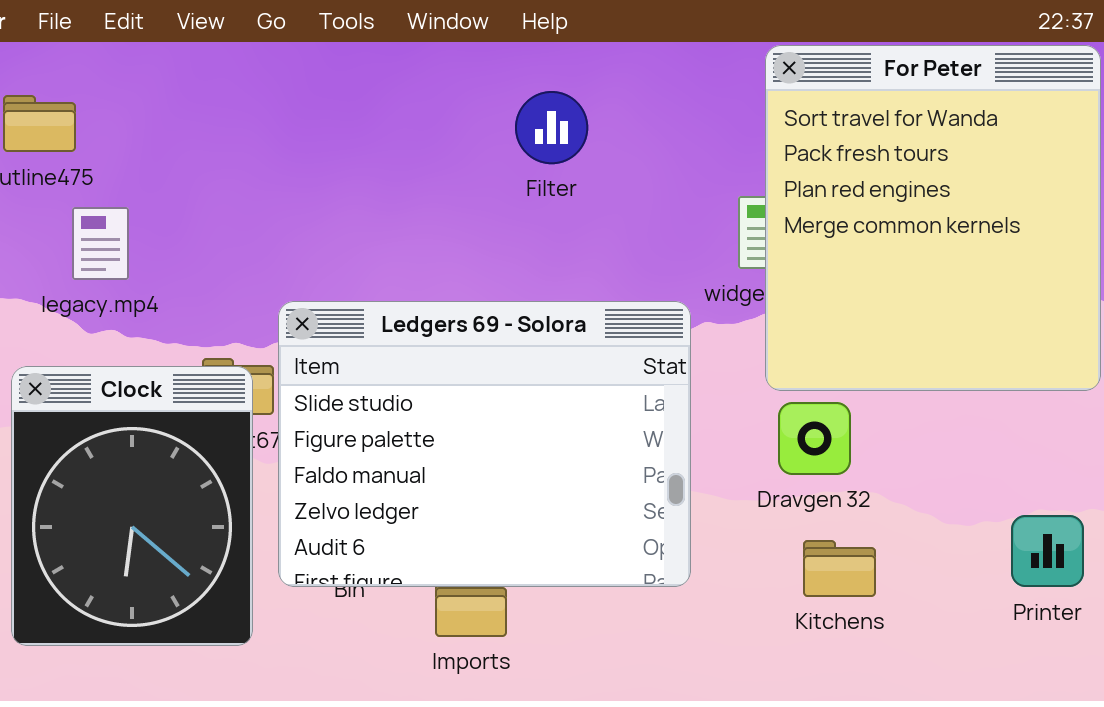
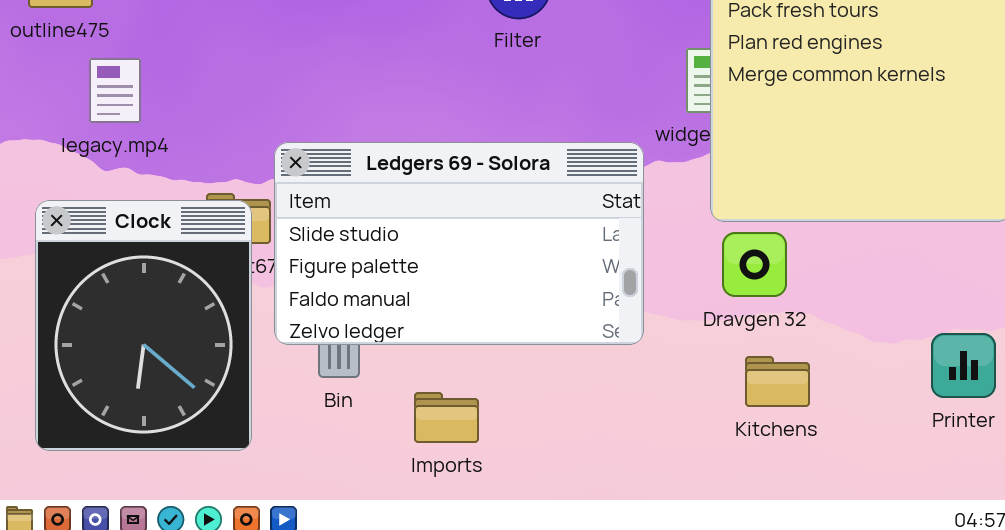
Ledgers 69 - Solora: [278,301,691,587] -> [274,142,644,345], resized

